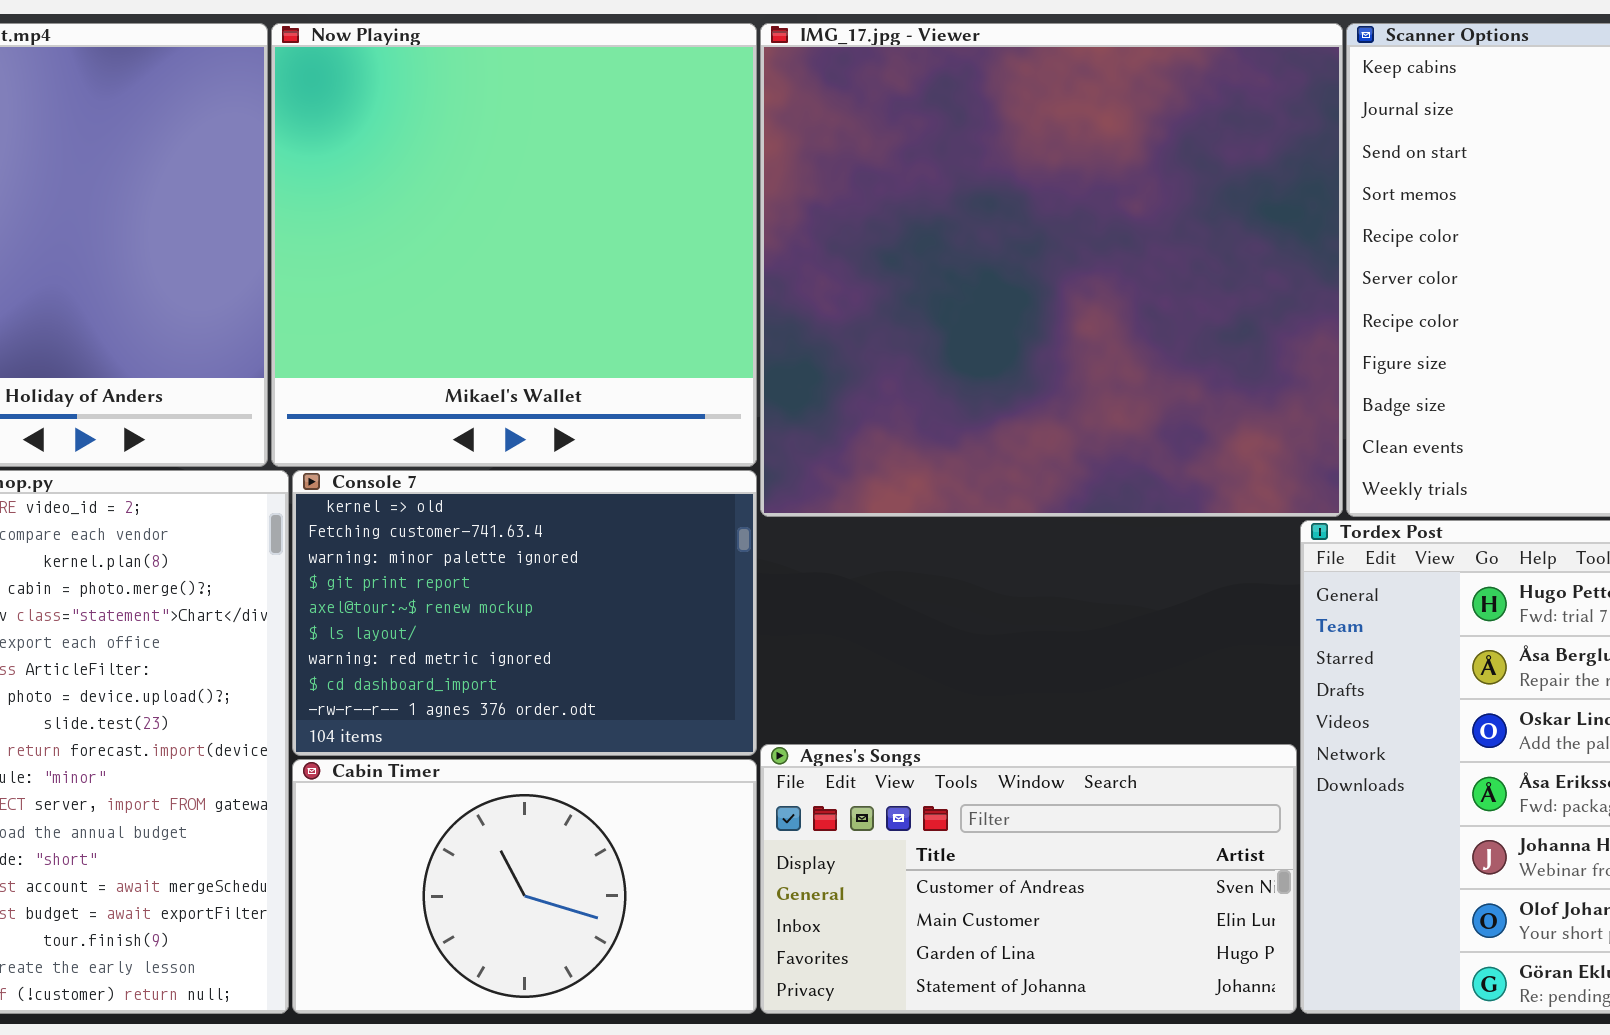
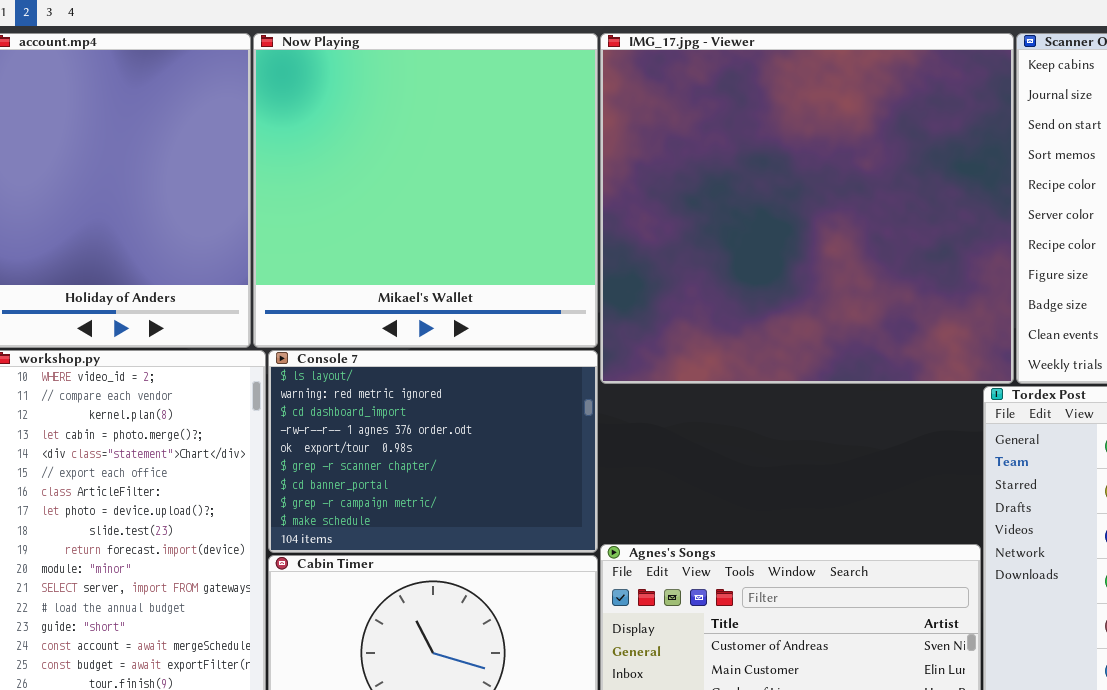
Console 7: [292,470,757,756] -> [268,350,598,553], scrolled down 5 rows

